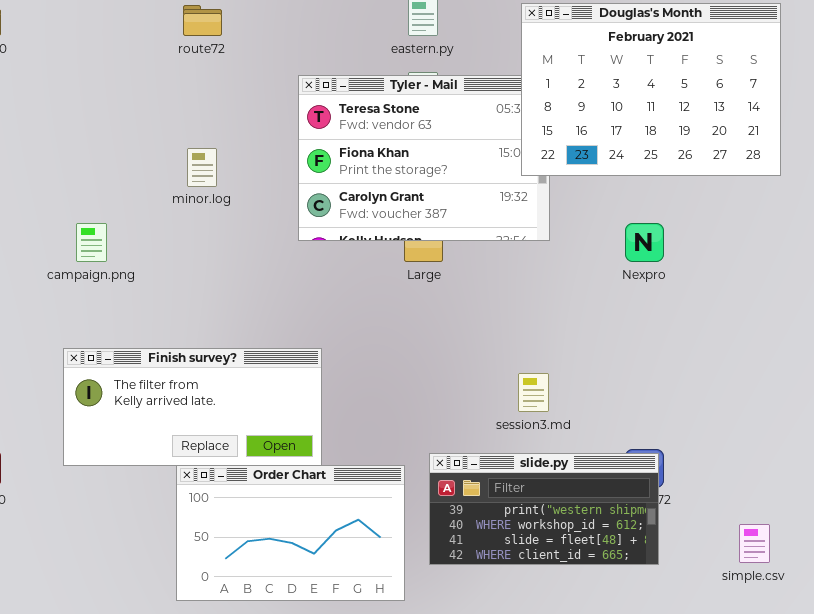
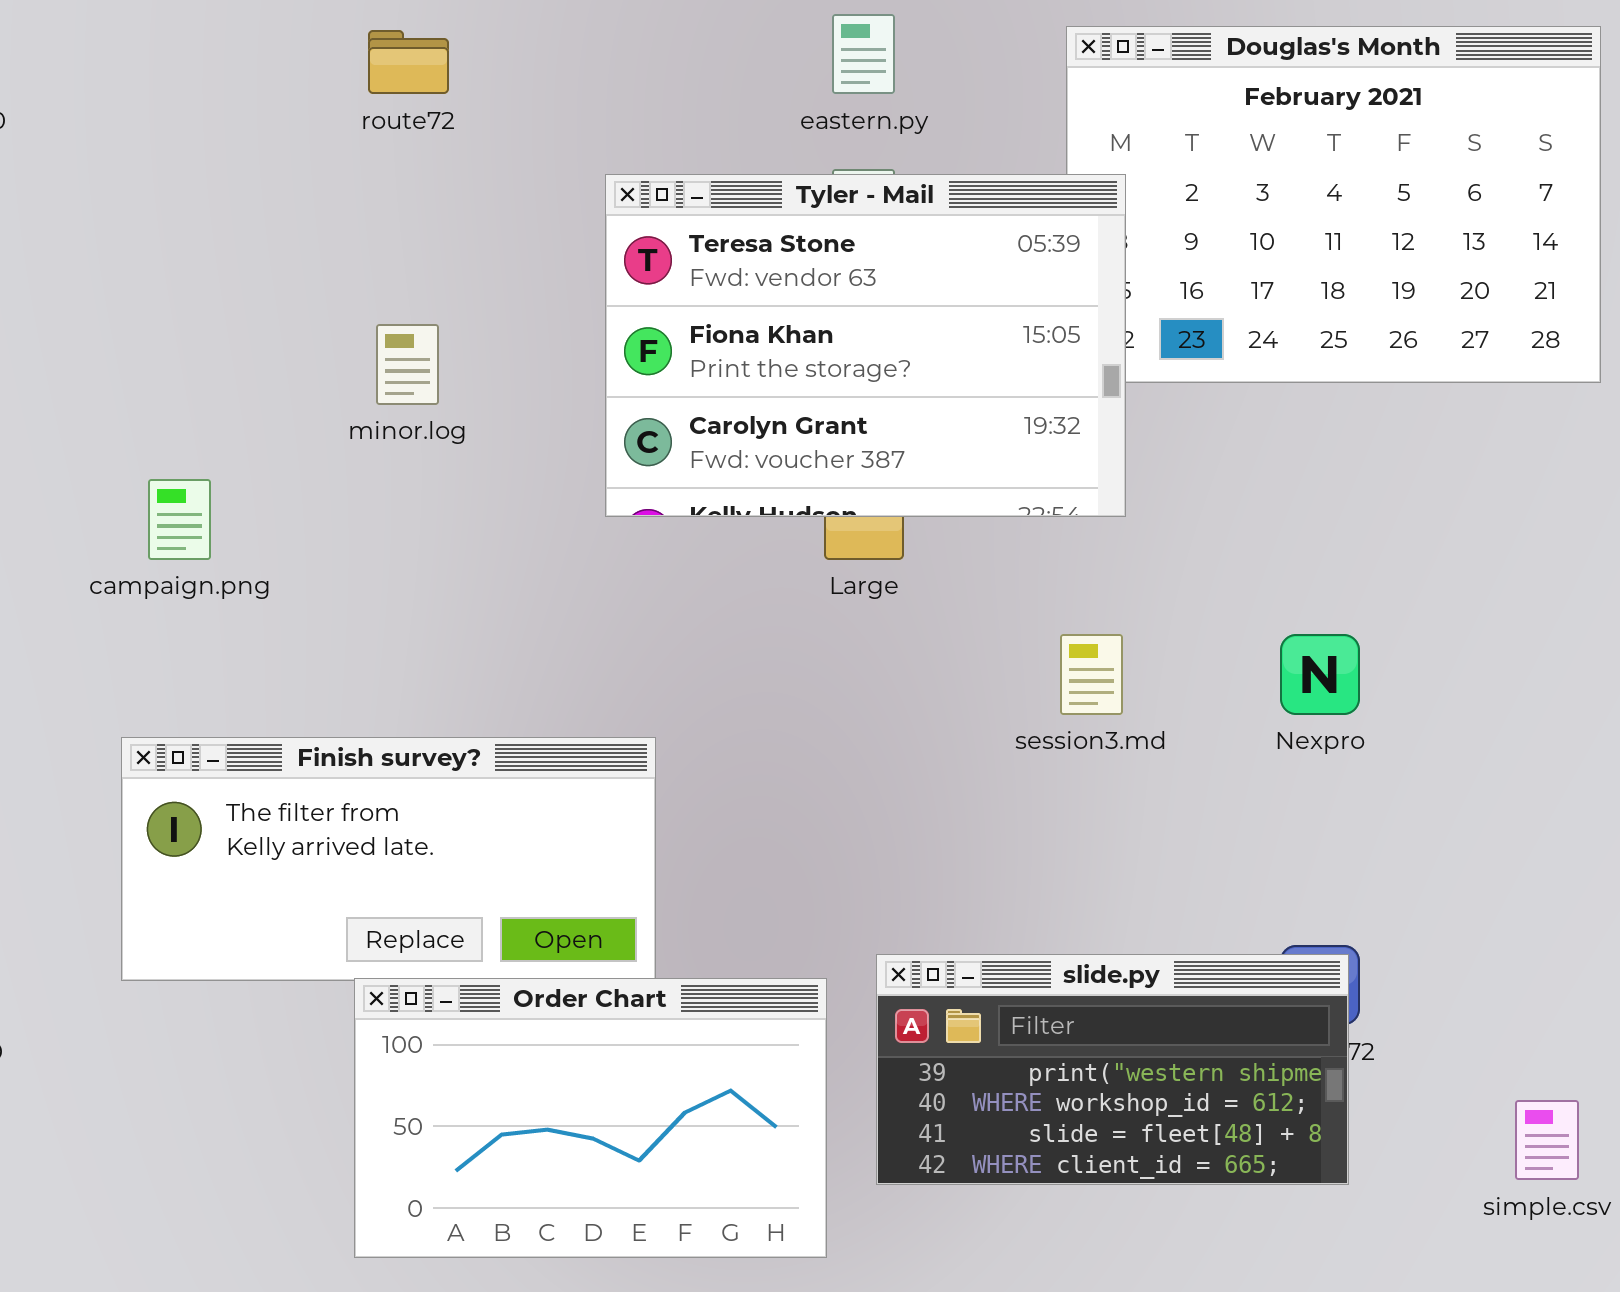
Tyler - Mail: [298,75,550,241] -> [605,174,1126,517], raised
Nexpro: [625,223,664,262] -> [1280,634,1360,715], moved
session3.md: [518,373,549,412] -> [1060,634,1123,715], moved

